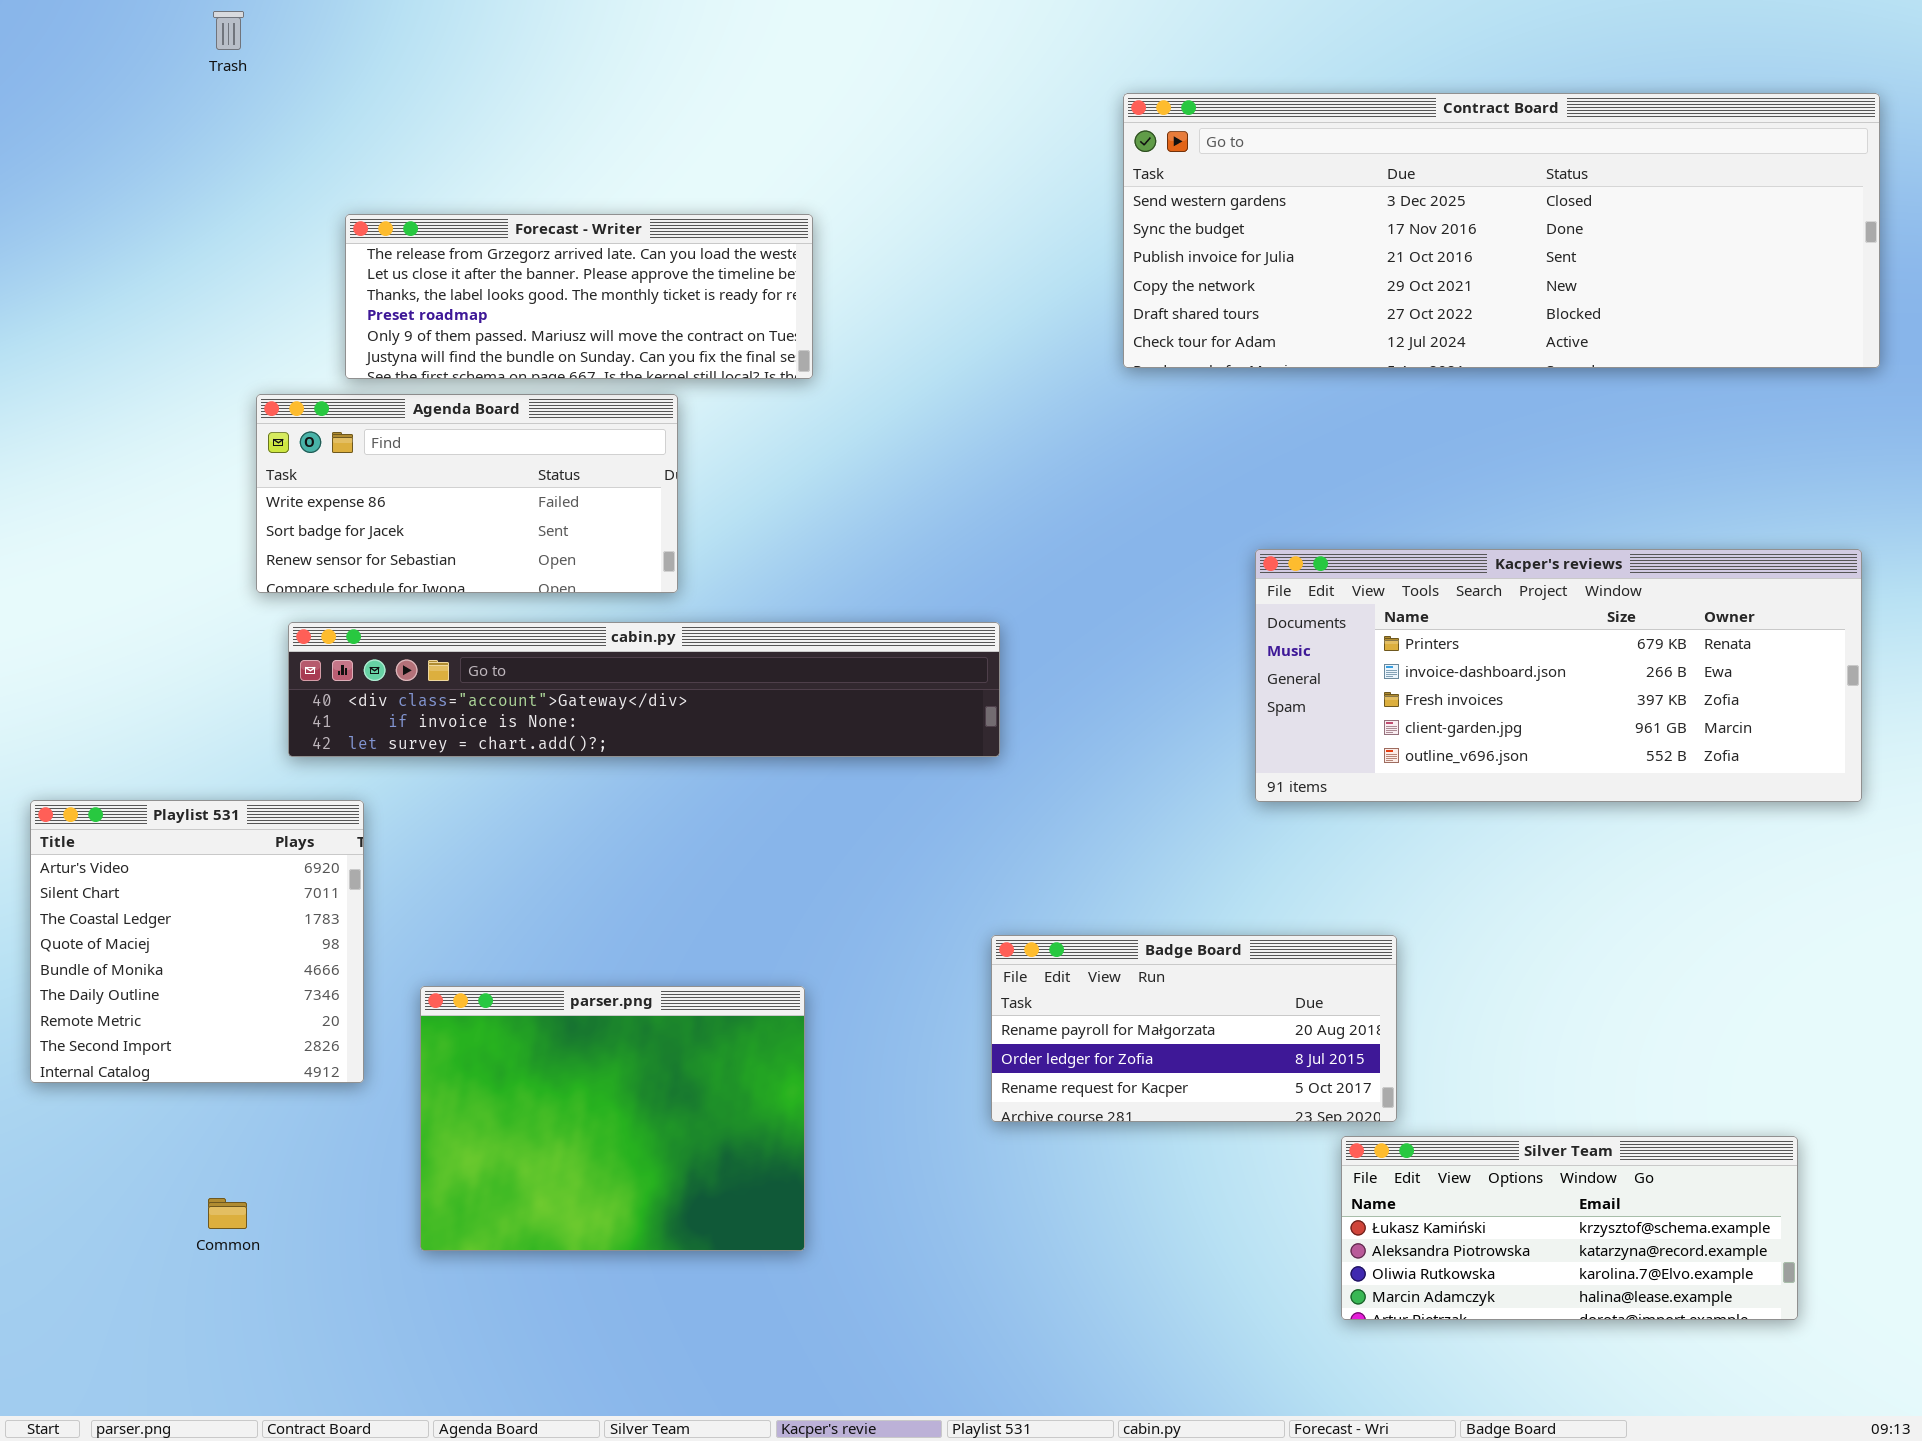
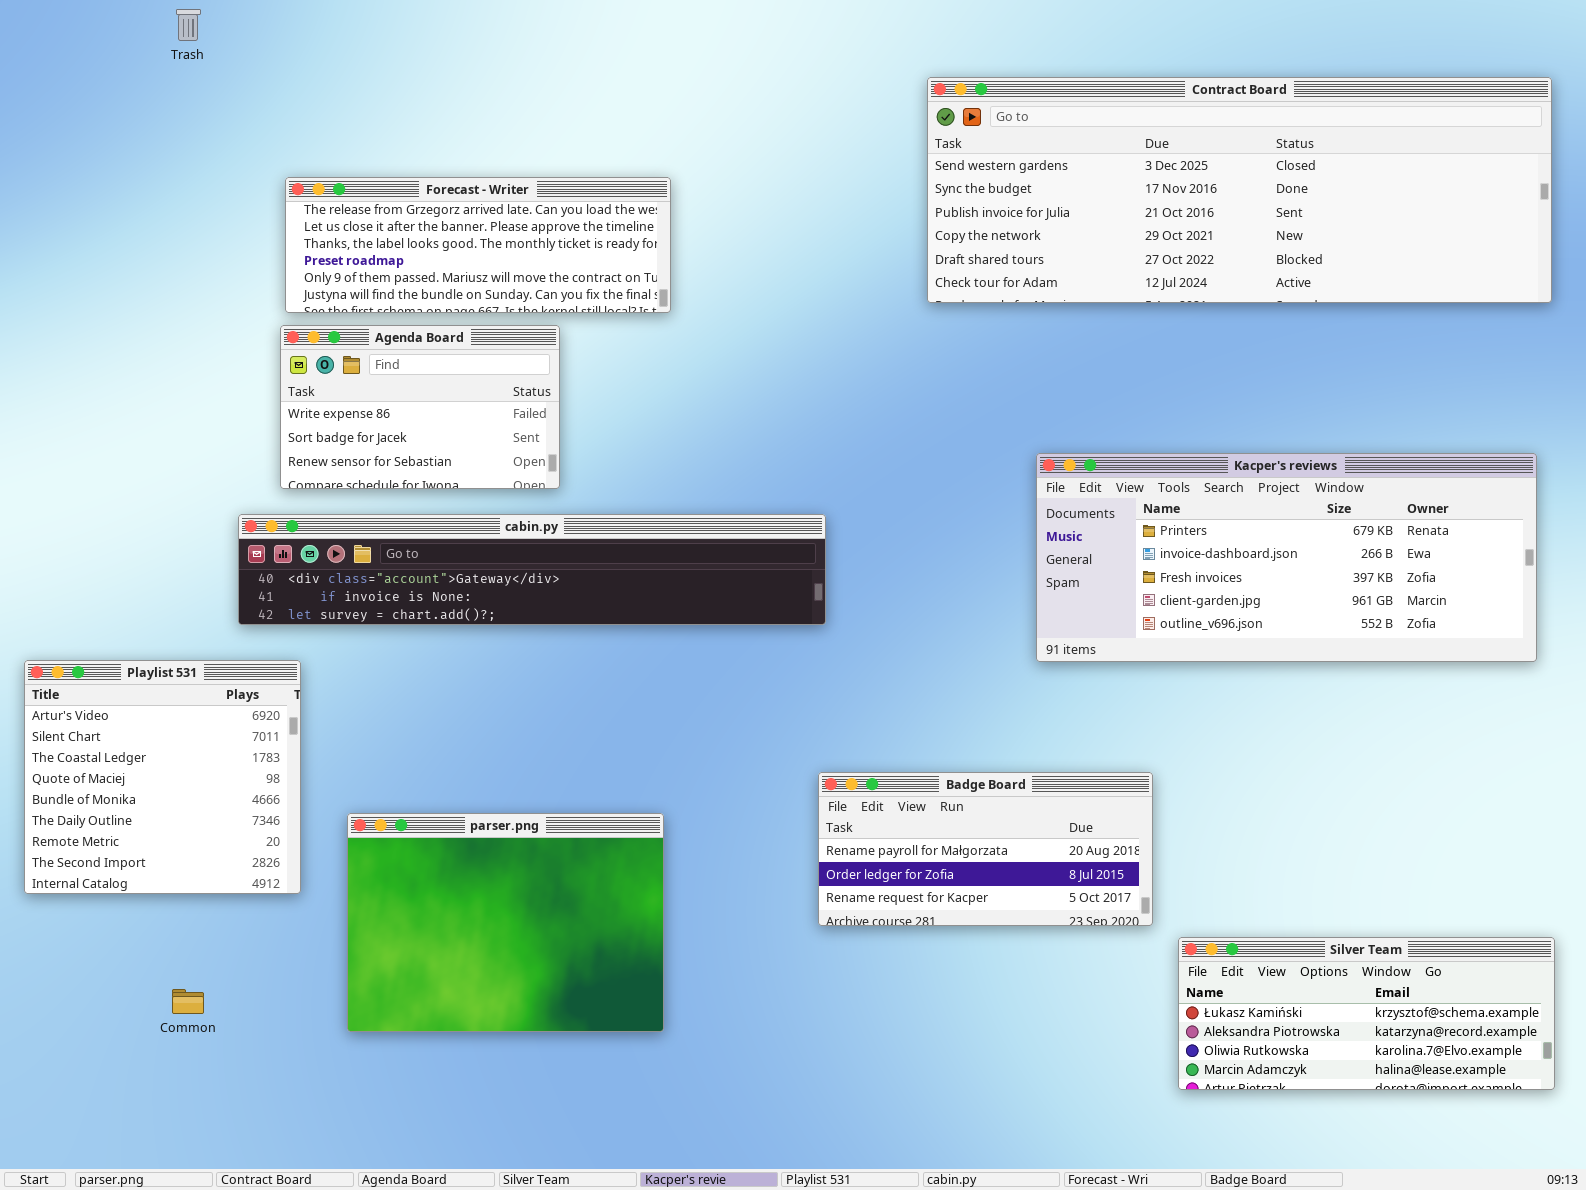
Agenda Board: [256,394,678,593] -> [280,325,560,489], resized
Silver Team: [1341,1136,1798,1320] -> [1178,937,1555,1090], moved

